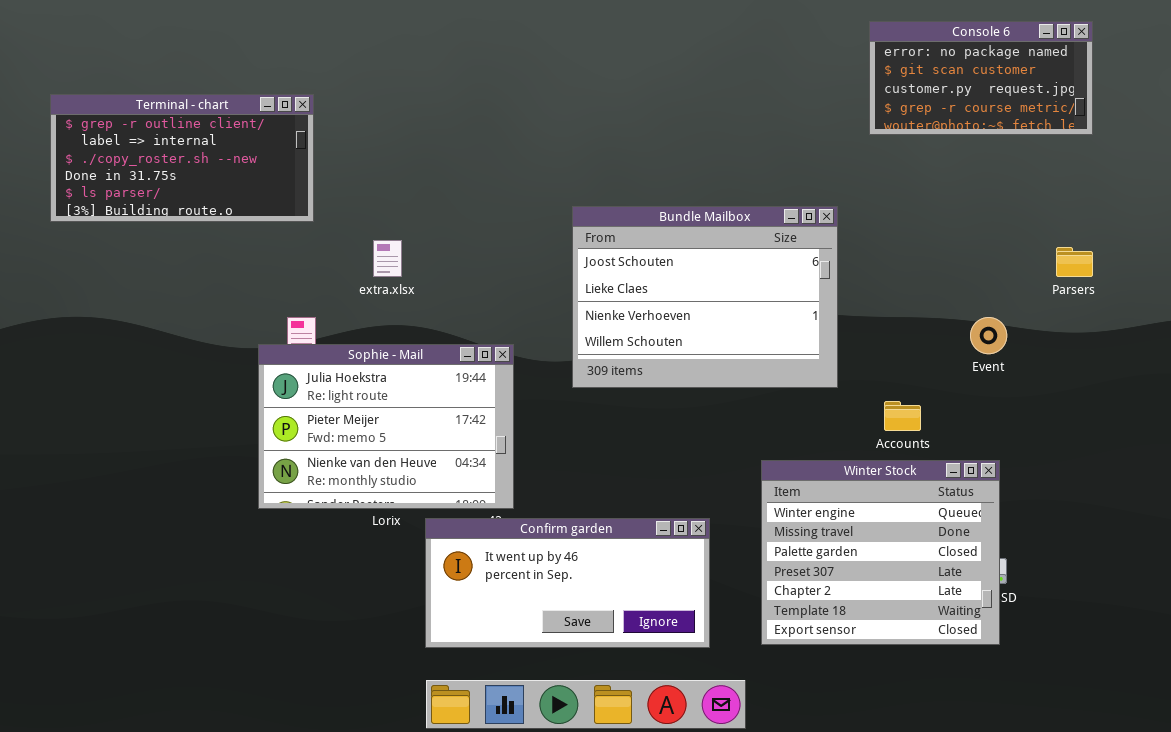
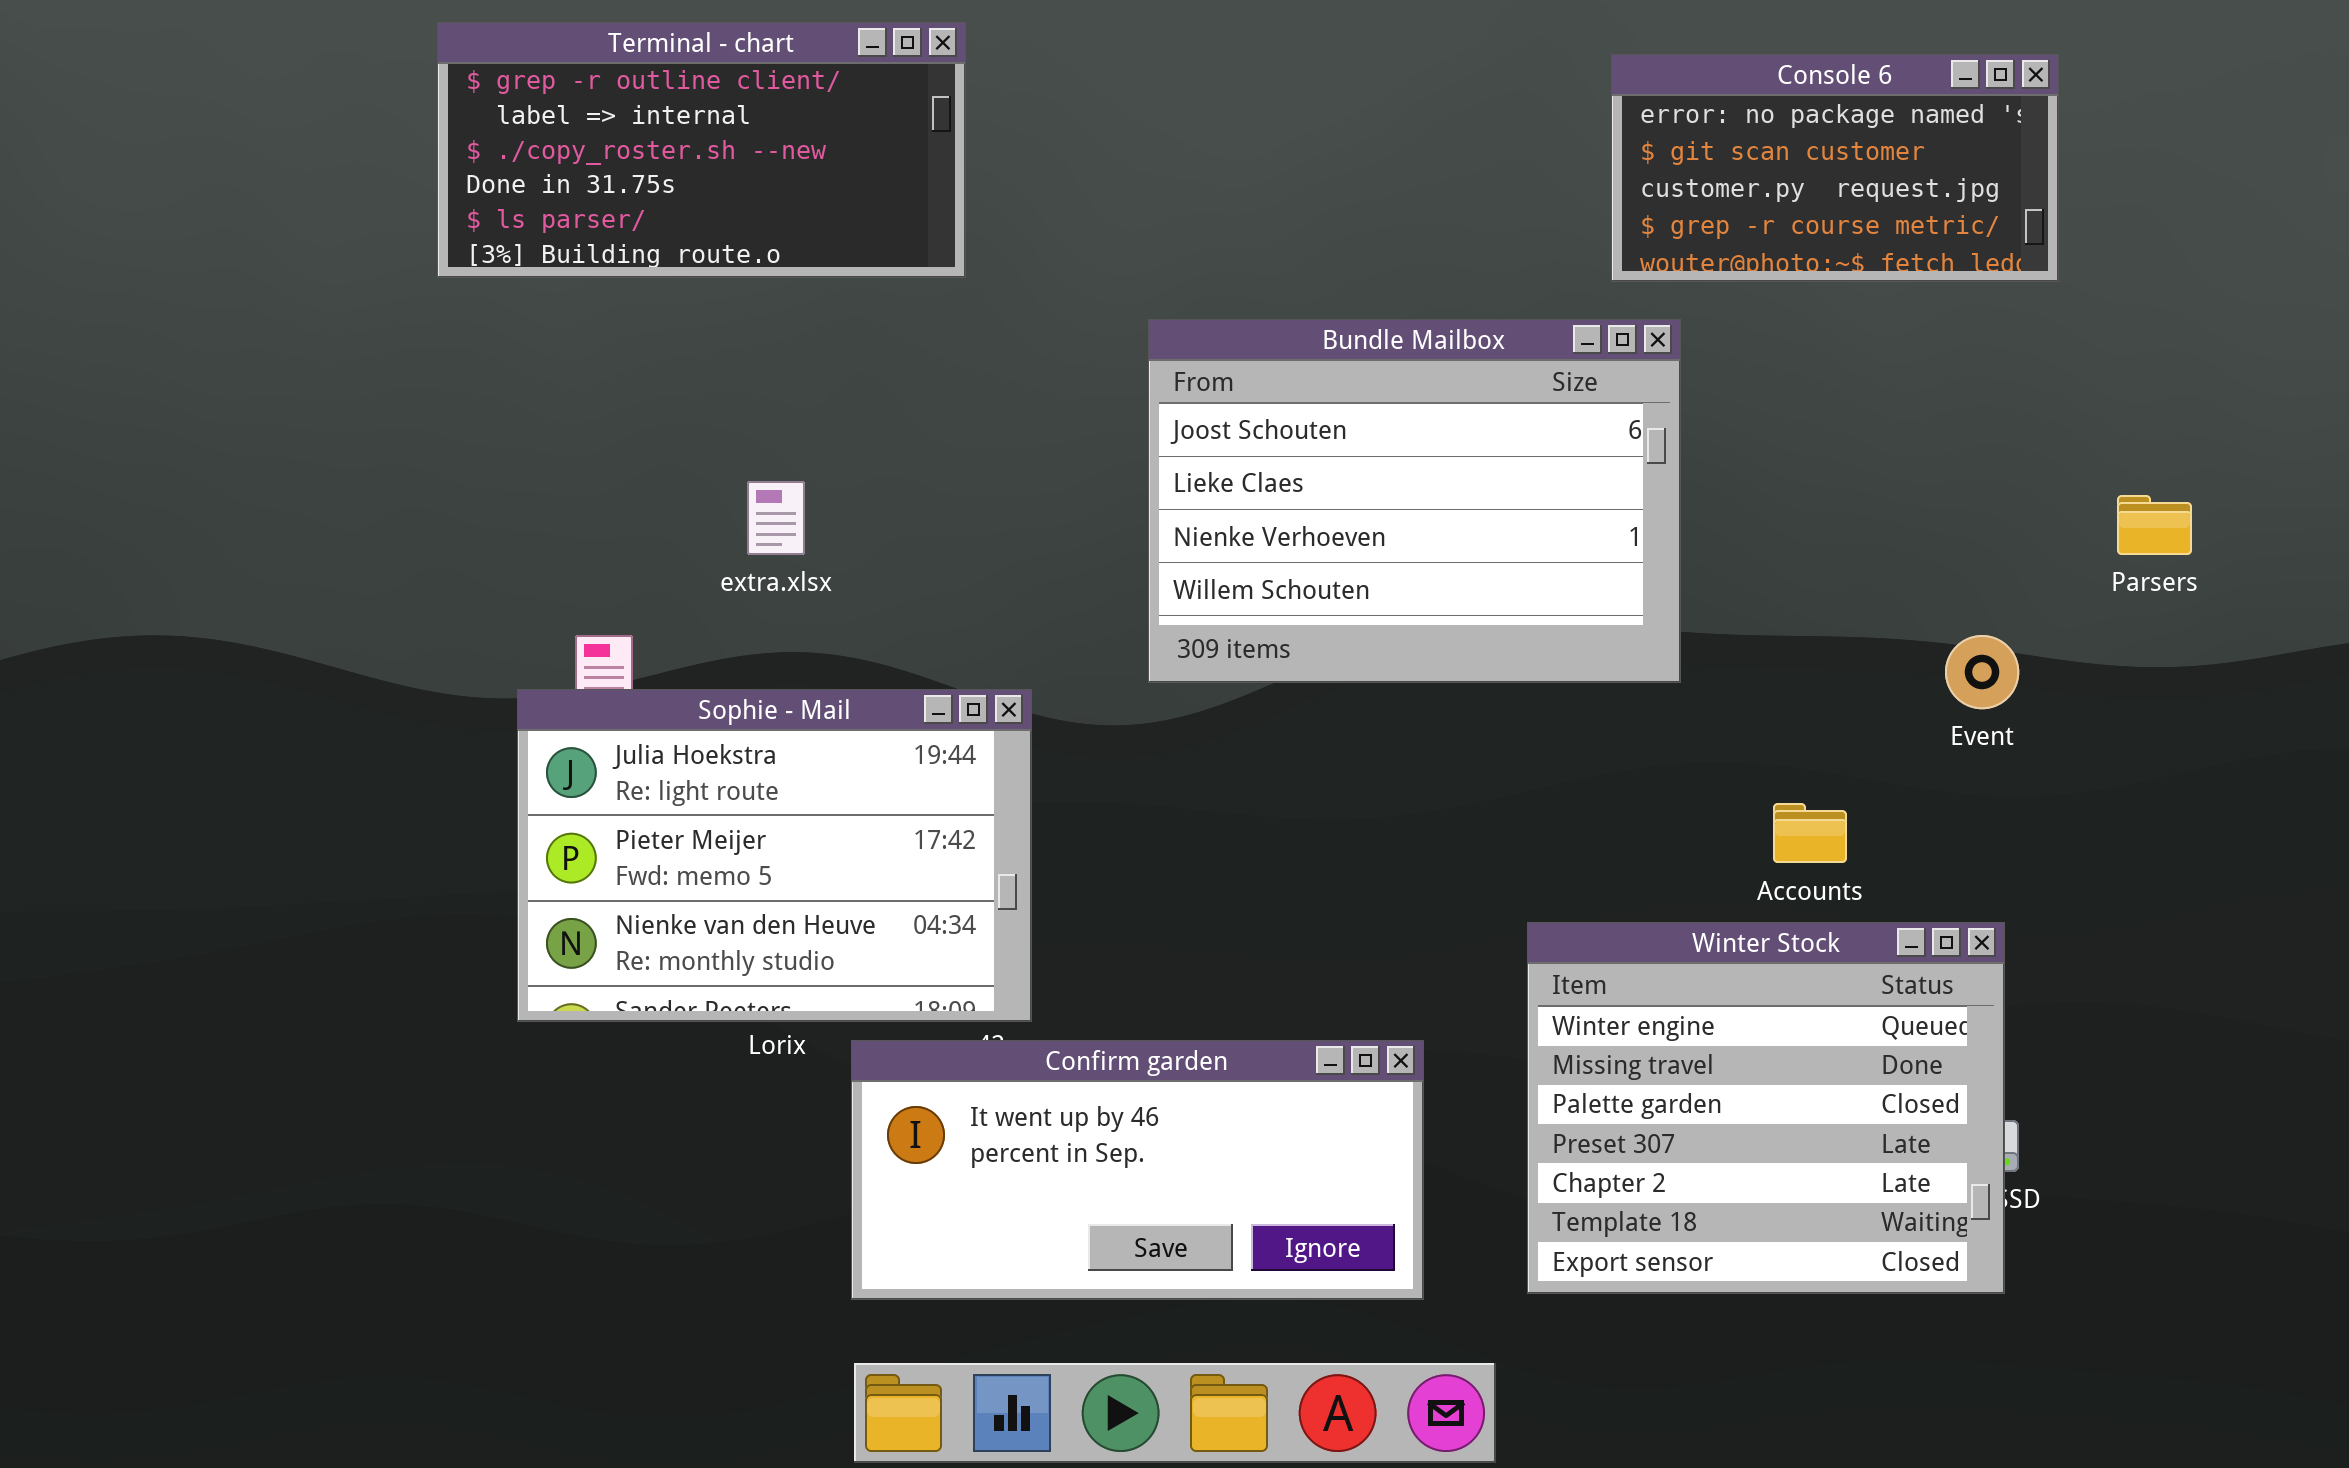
Console 6: [869,21,1093,135] -> [1611,54,2059,282], moved
Terminal - chart: [50,94,314,222] -> [437,22,966,278], moved
Bundle Mailbox: [572,206,838,388] -> [1148,319,1681,683], moved

